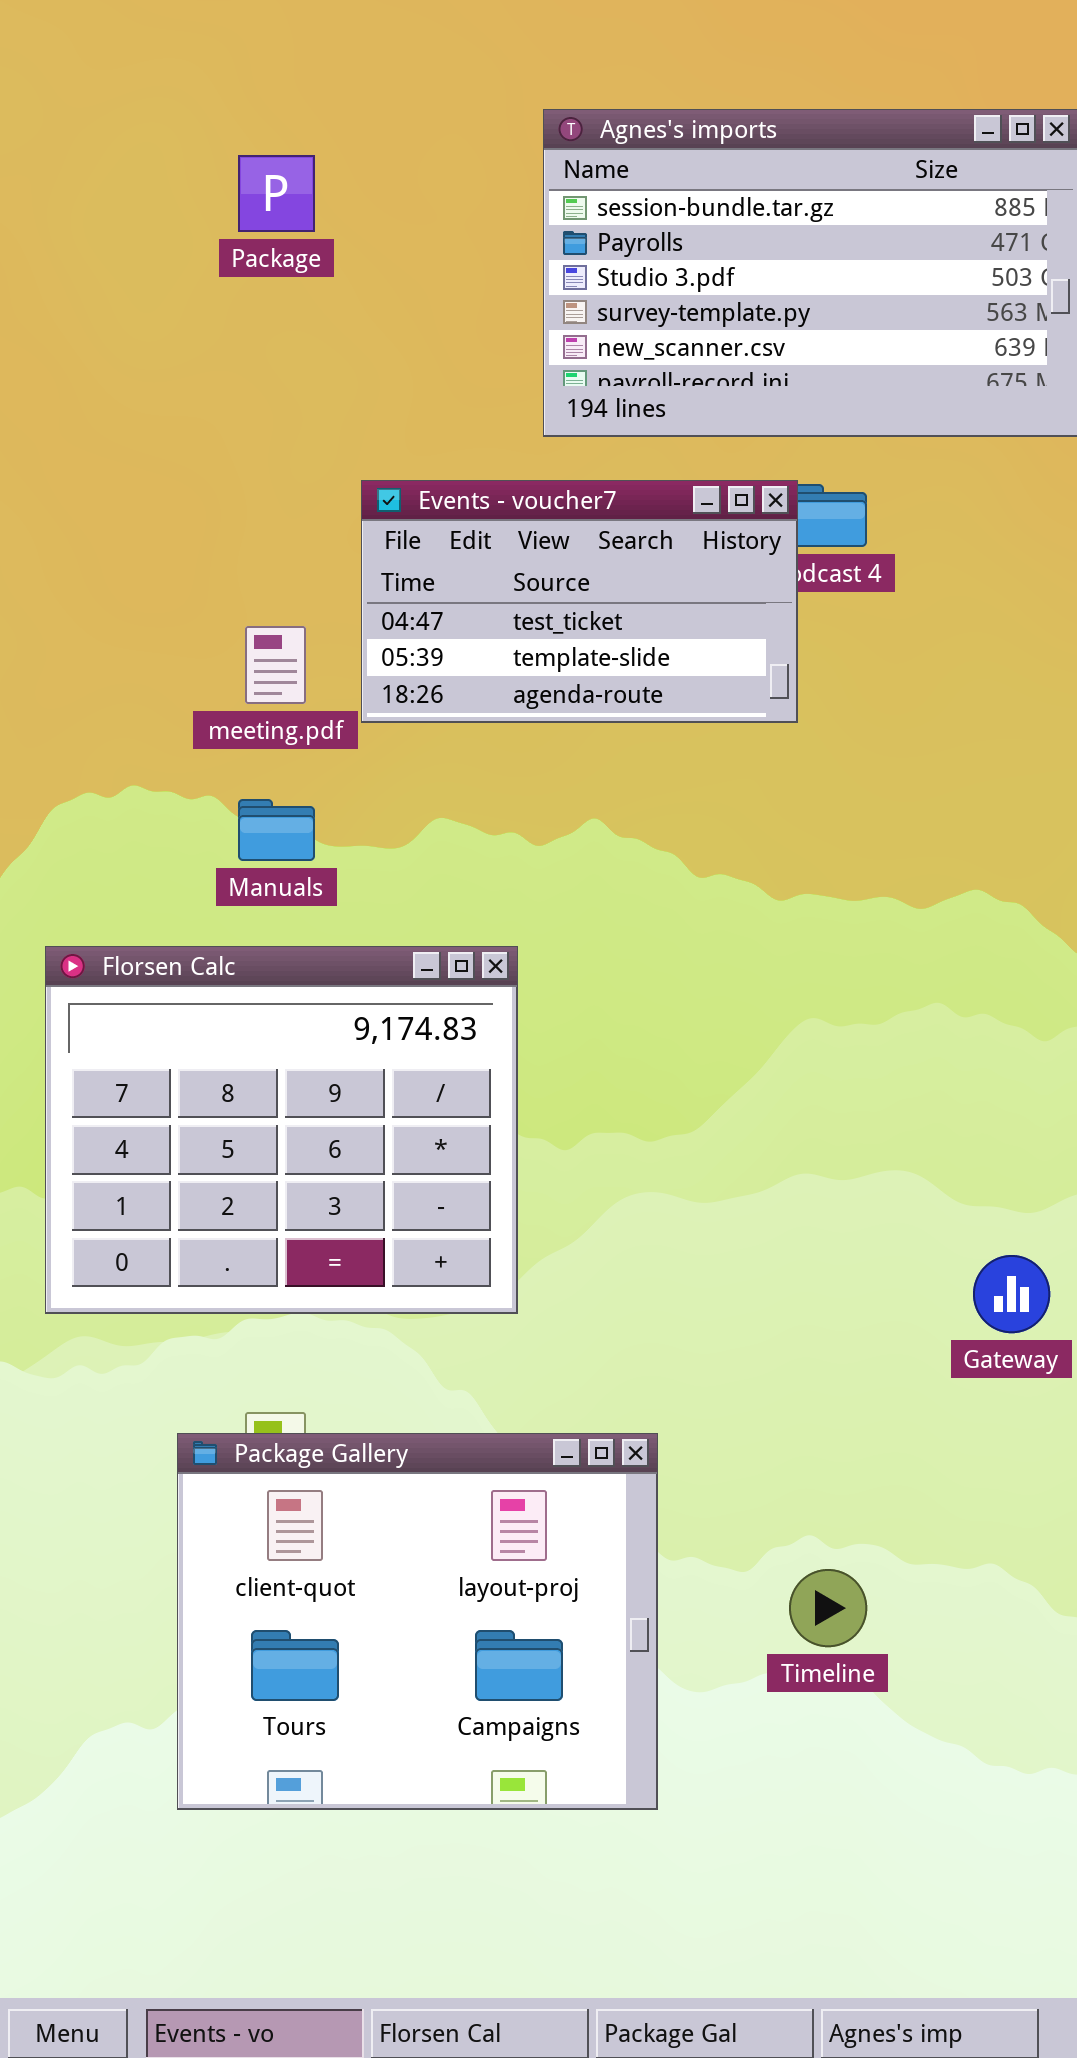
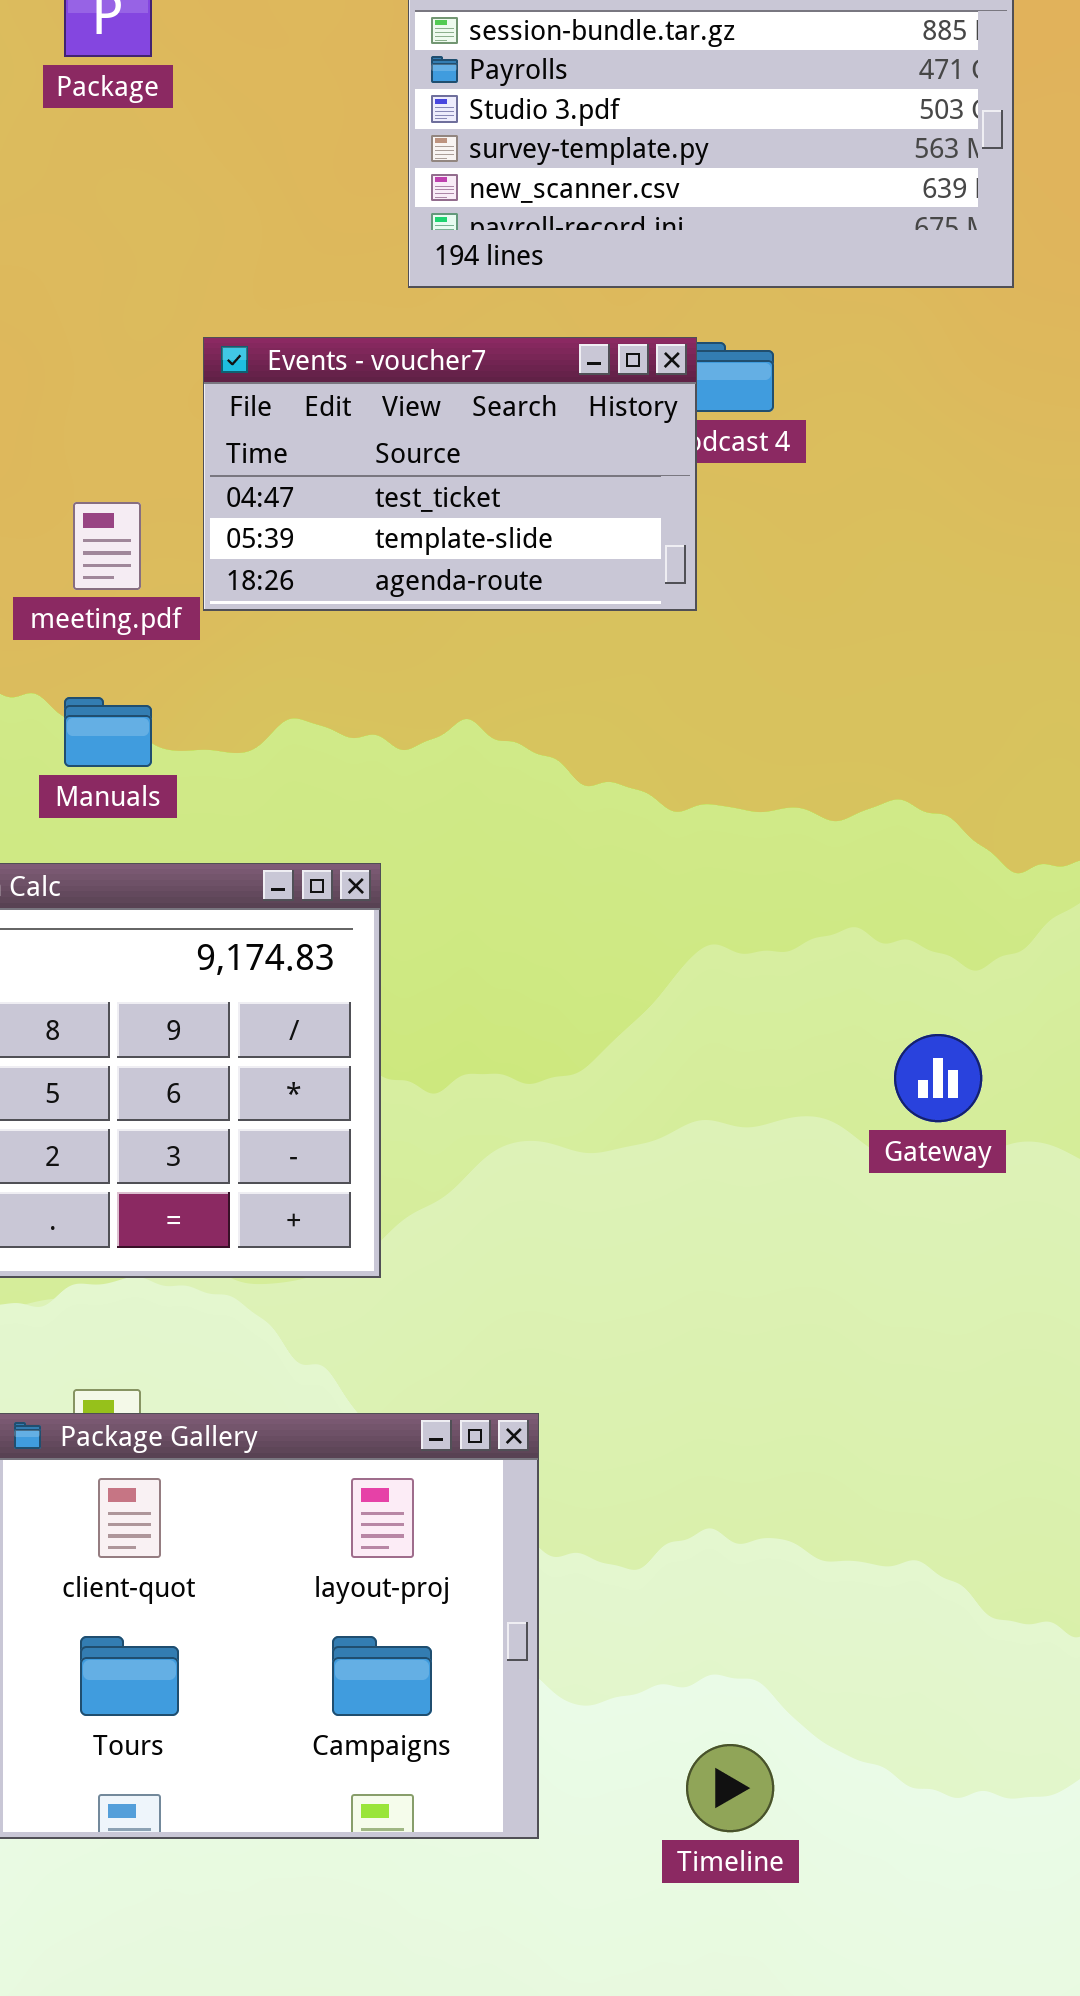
Gateway: [973,1255,1050,1333] -> [894,1034,982,1122], moved
Timeline: [789,1569,867,1647] -> [686,1744,774,1832], moved

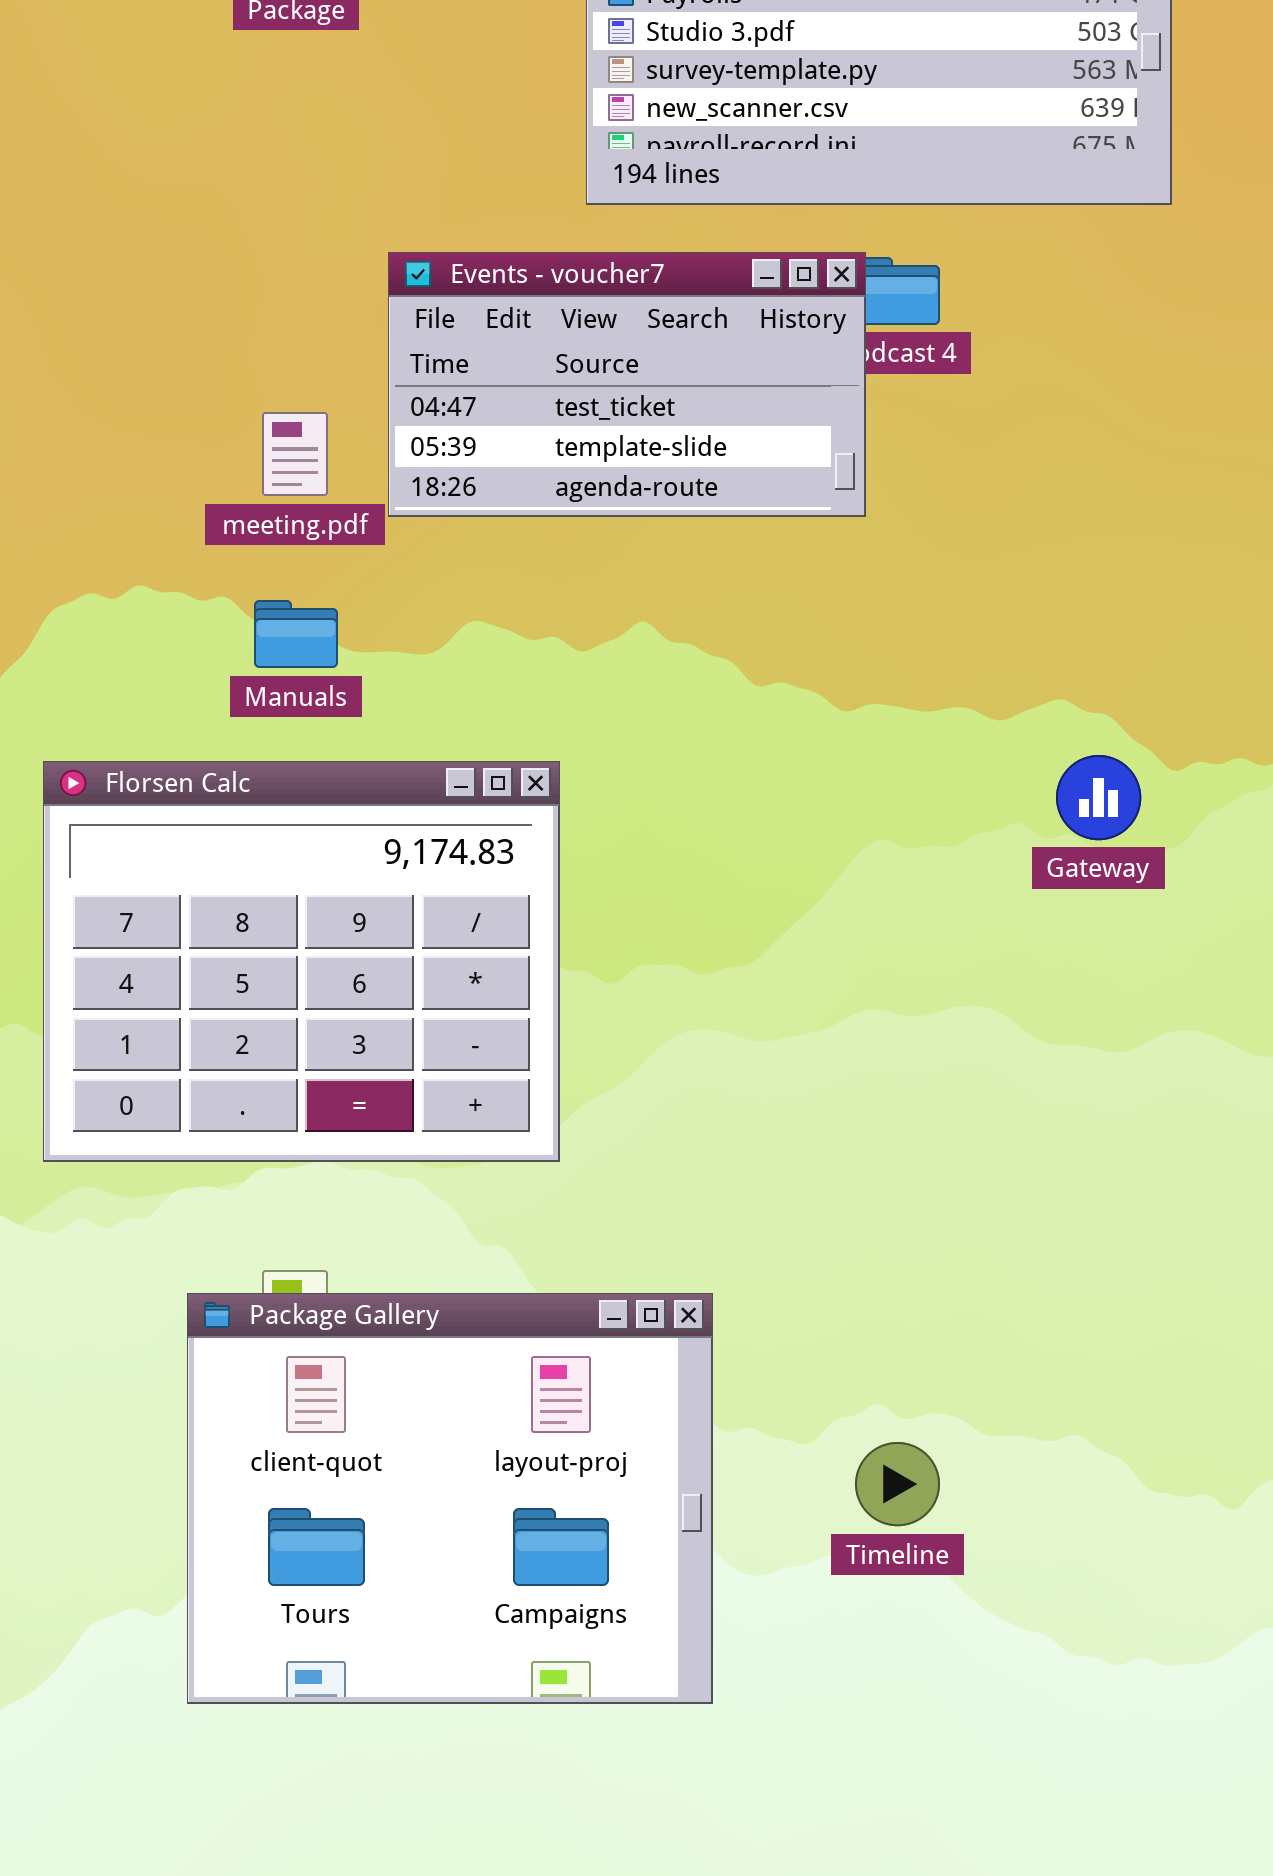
Gateway: [894,1034,982,1122] -> [1056,755,1141,840], moved
Timeline: [686,1744,774,1832] -> [855,1442,940,1526], moved

